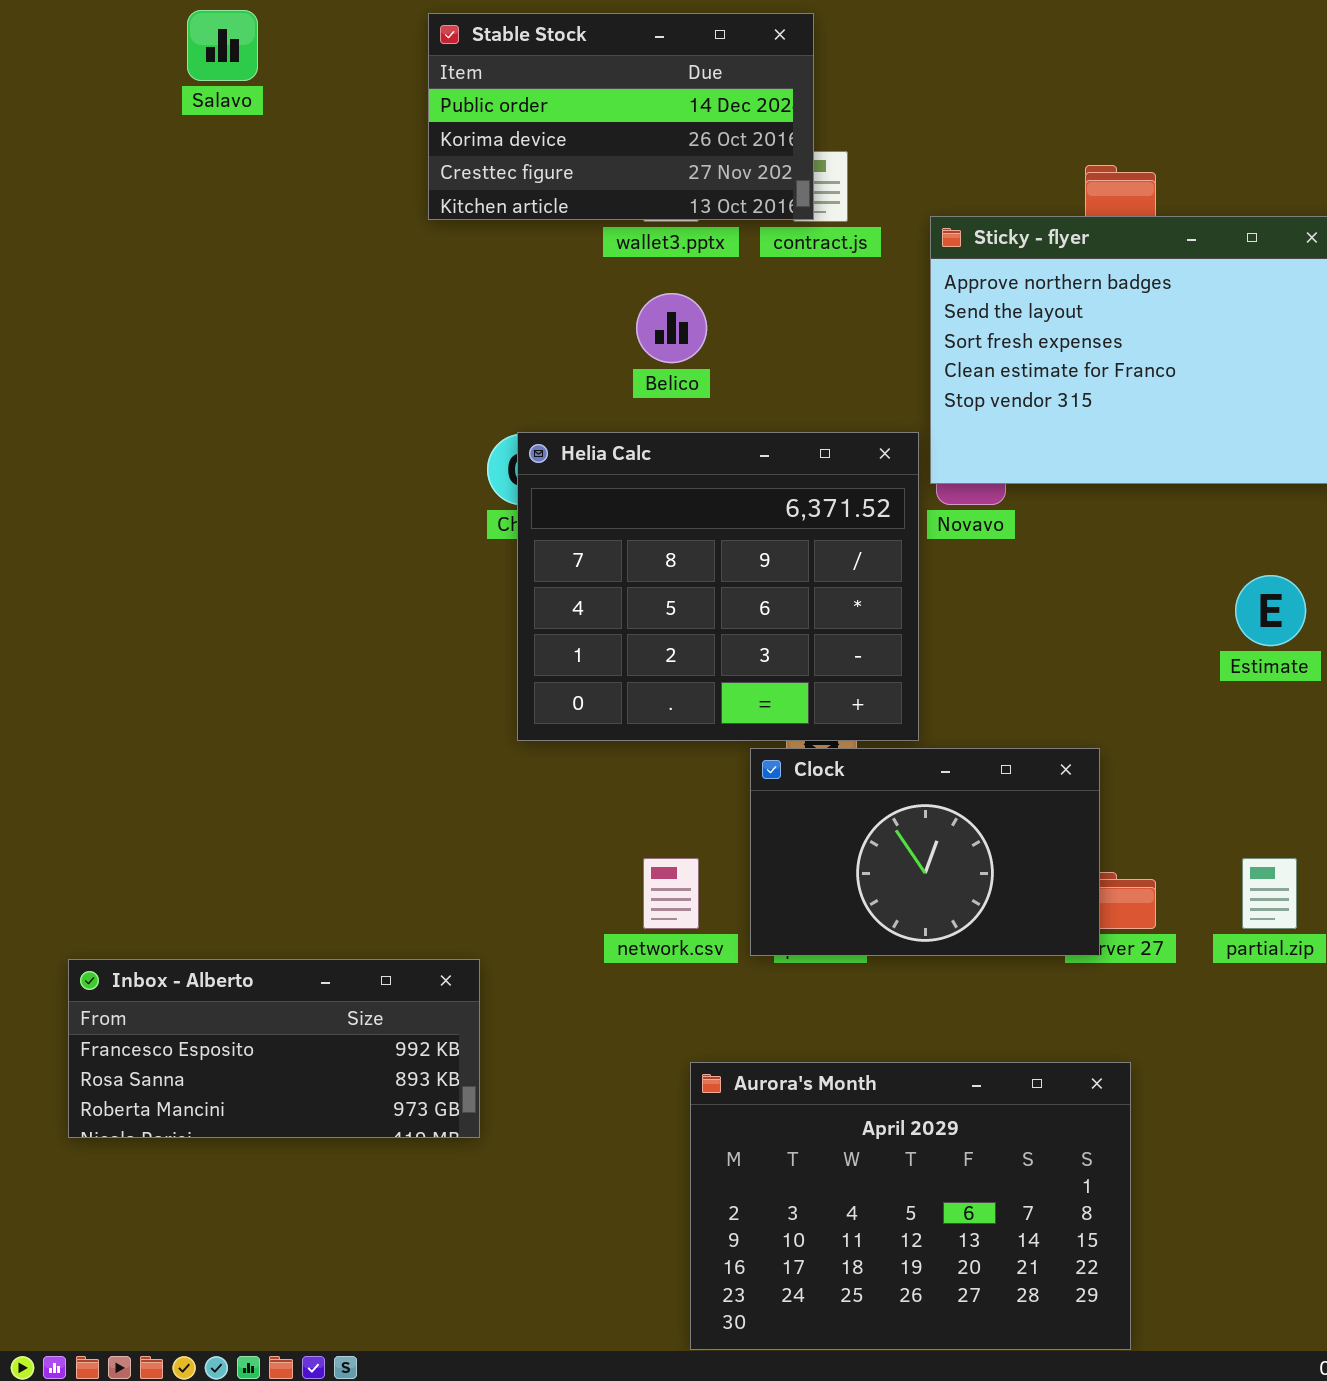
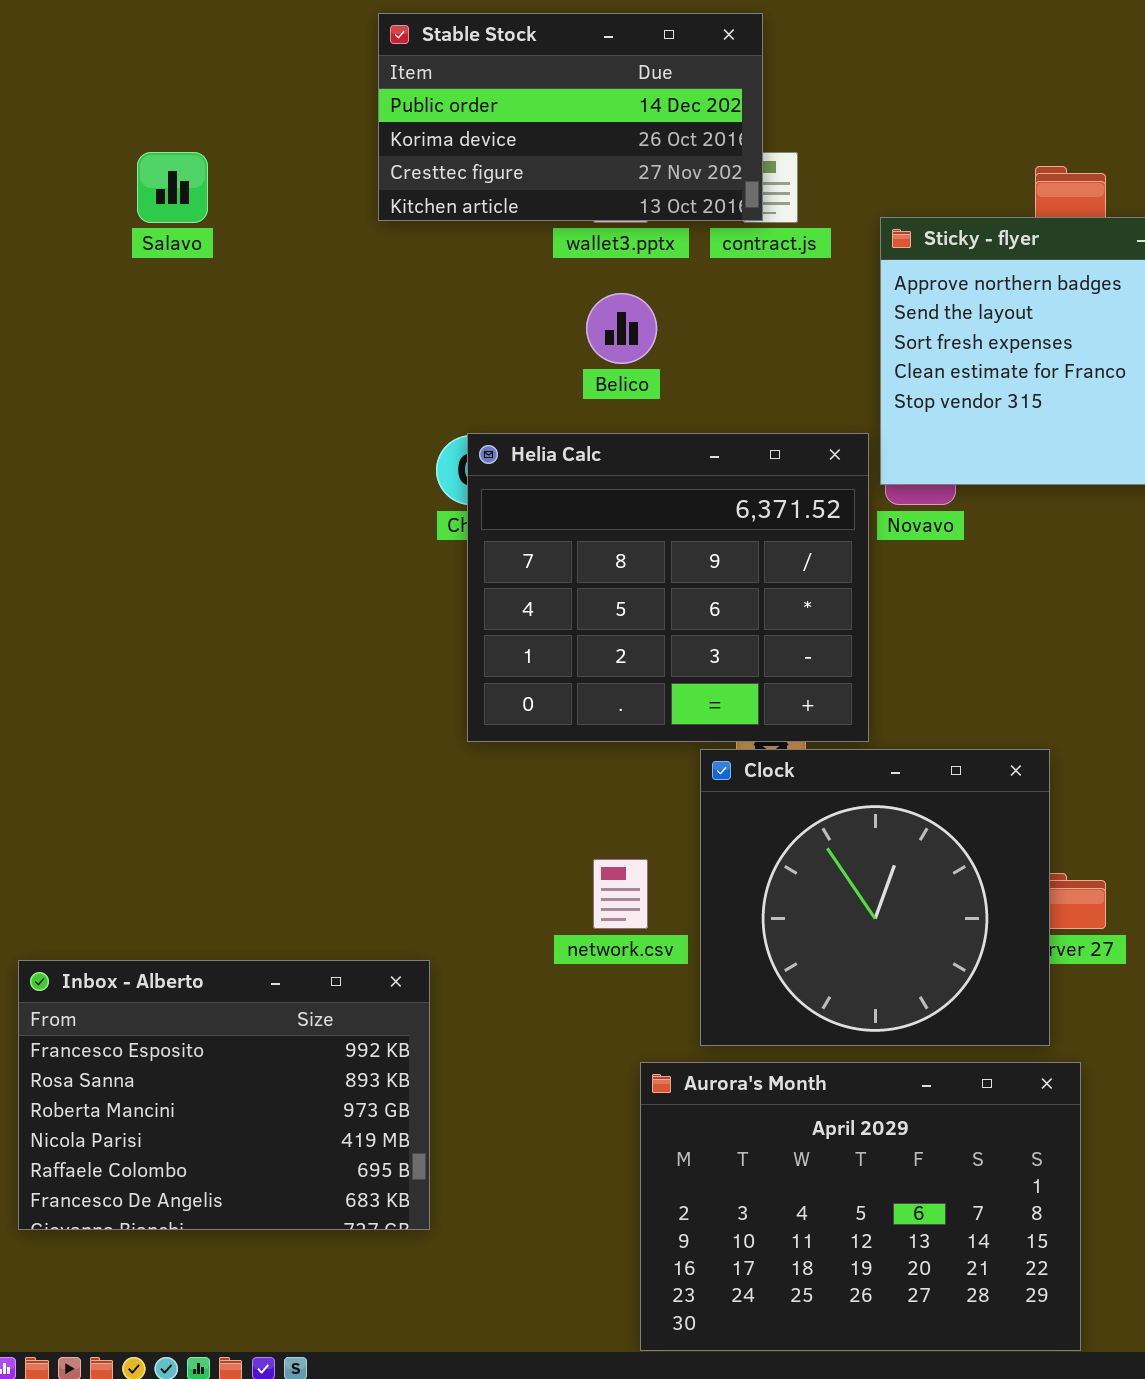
Salavo: [187,10,258,81] -> [137,152,208,223], moved
Clock: [750,748,1100,956] -> [700,749,1050,1046], resized
Inbox - Alberto: [68,959,480,1138] -> [18,960,430,1230], resized

